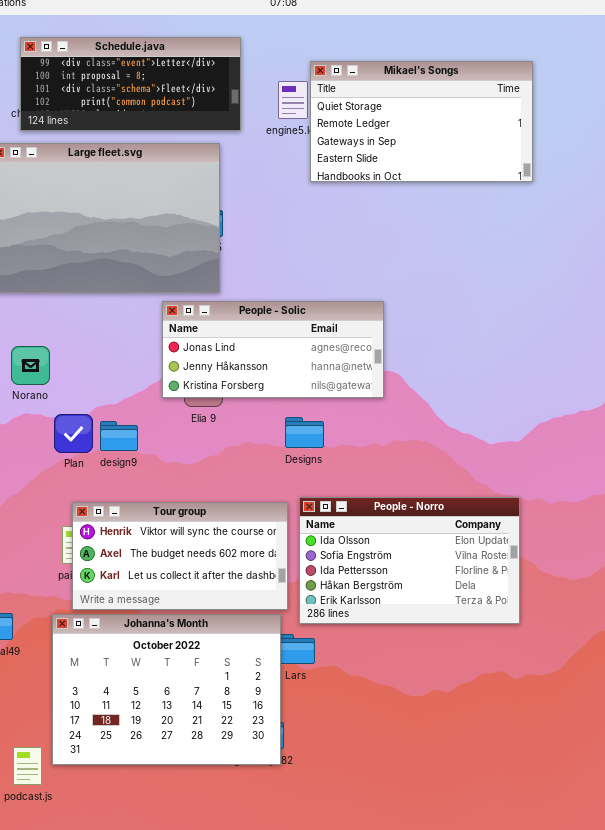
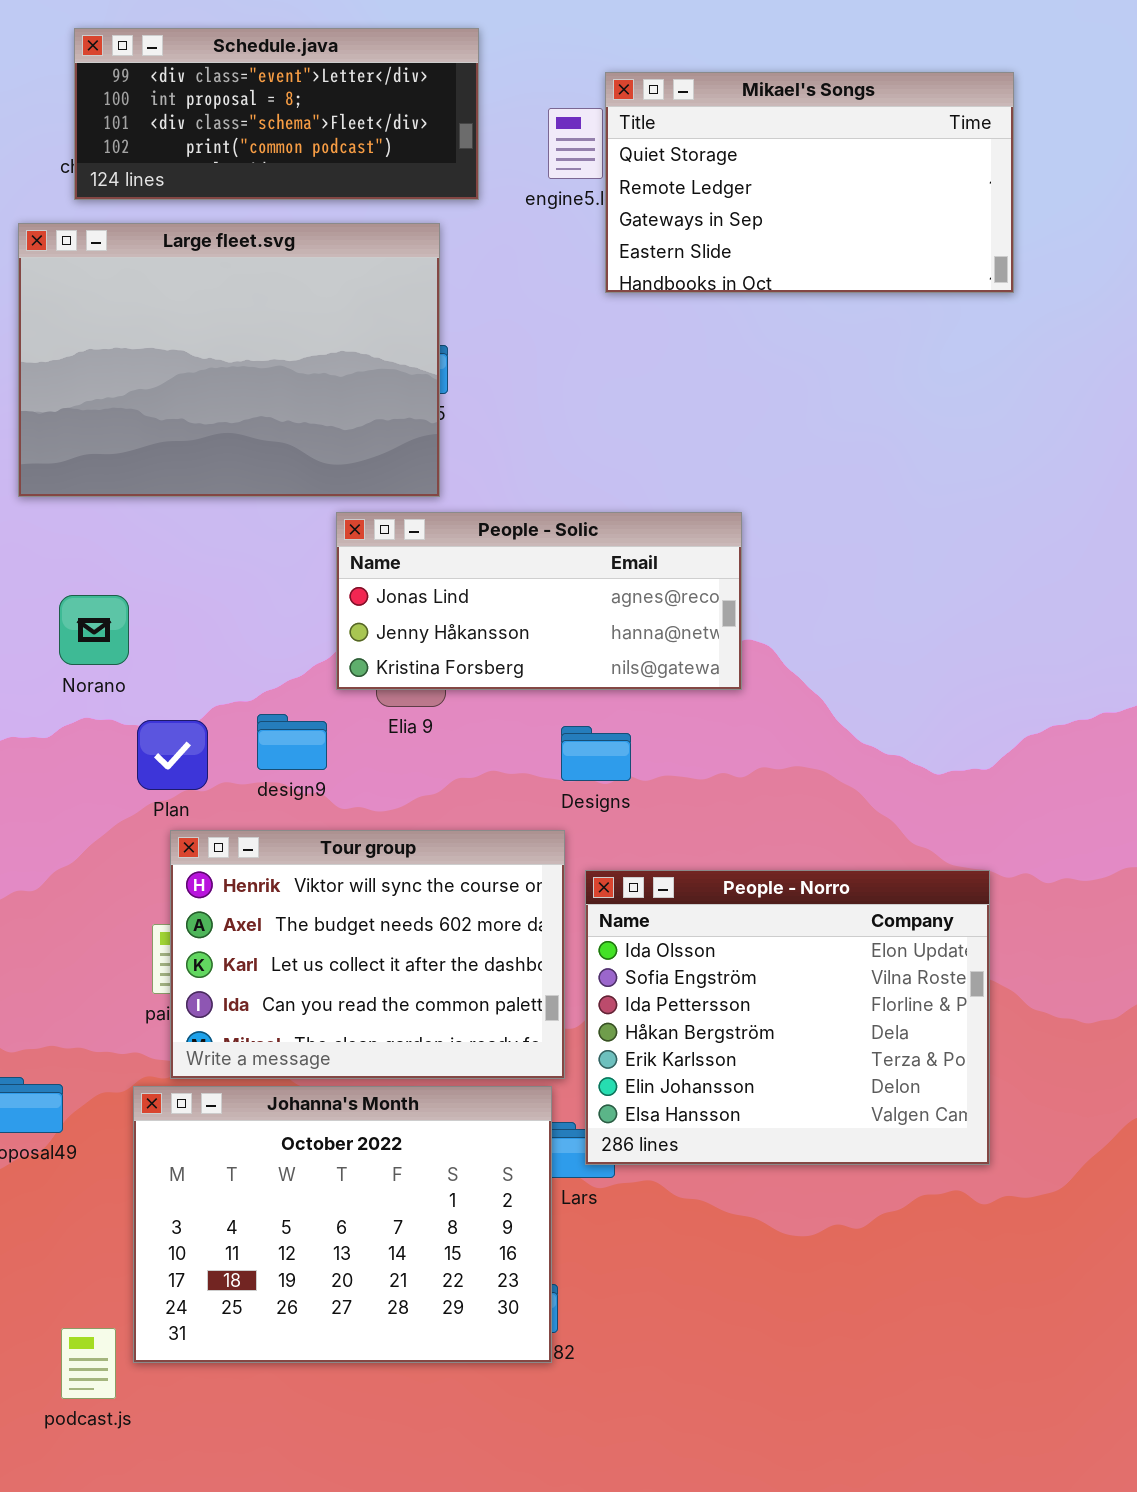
design9: [100,421,138,451] -> [257,714,327,770], moved
People - Norro: [299,497,520,624] -> [585,870,990,1165], resized
Tour group: [72,502,288,610] -> [170,830,565,1079], resized

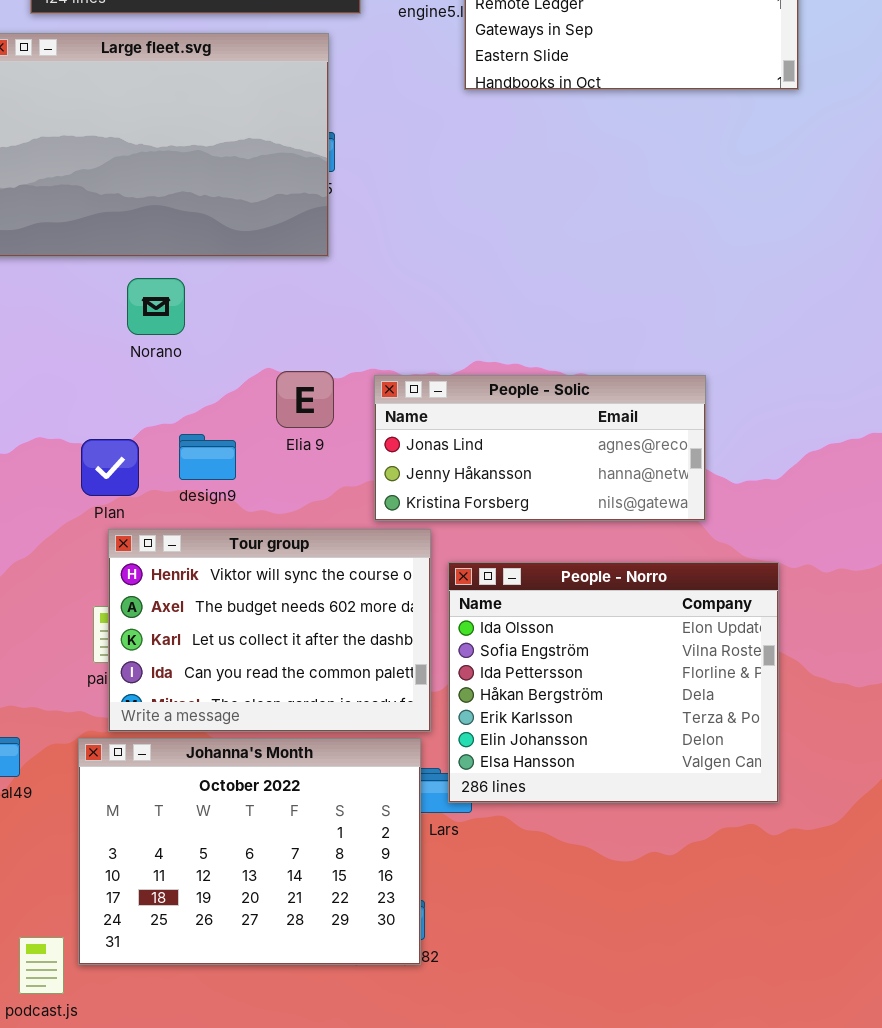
People - Solic: [336,512,742,690] -> [374,375,706,521], moved
Norano: [59,595,129,665] -> [127,278,185,335], moved

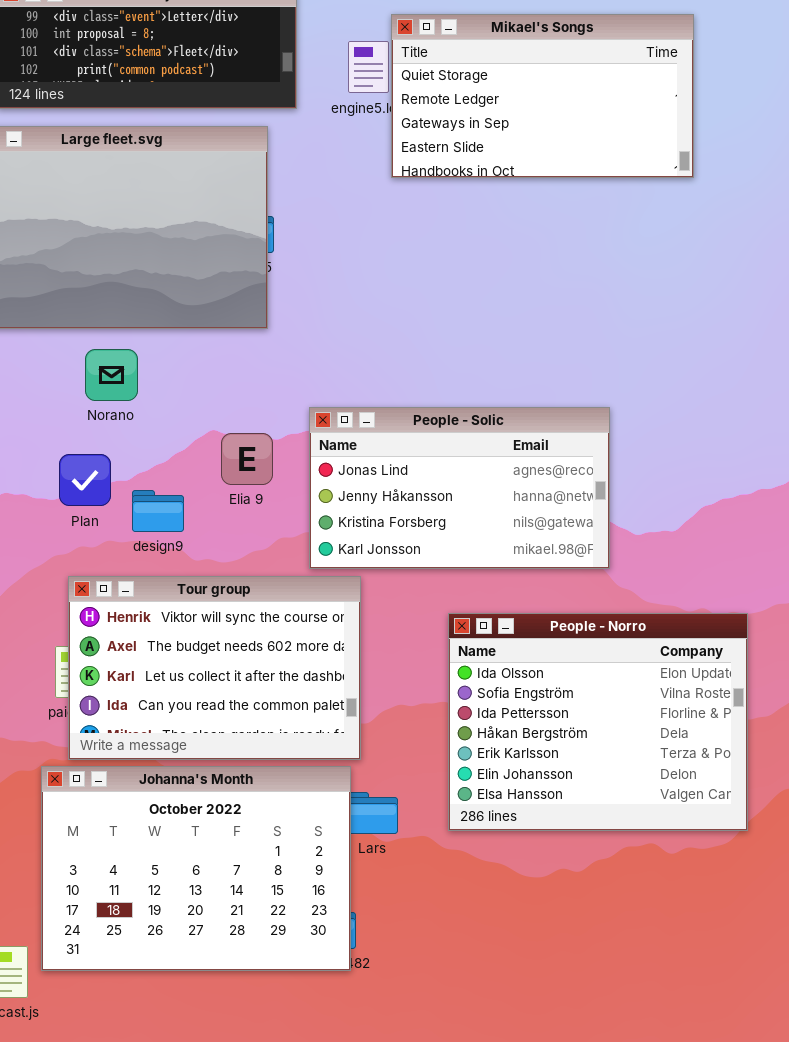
People - Solic: [374,375,706,521] -> [309,407,610,569], resized
Plan: [81,439,139,496] -> [59,454,111,506], moved
People - Norro: [448,562,779,803] -> [448,613,748,831], moved

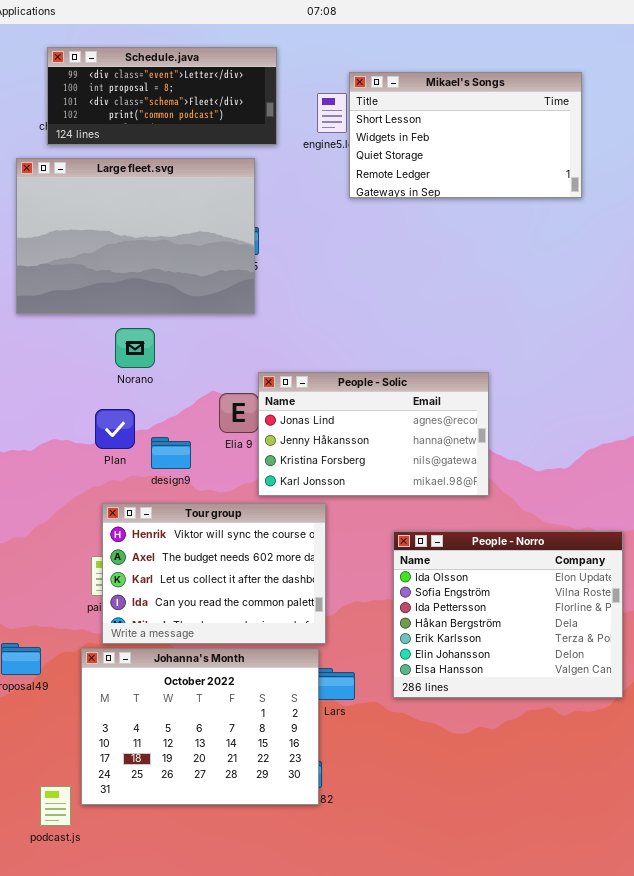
Mikael's Songs: [391,14,694,178] -> [349,72,582,198], scrolled up 2 rows
People - Solic: [309,407,610,569] -> [258,372,489,496], moved

